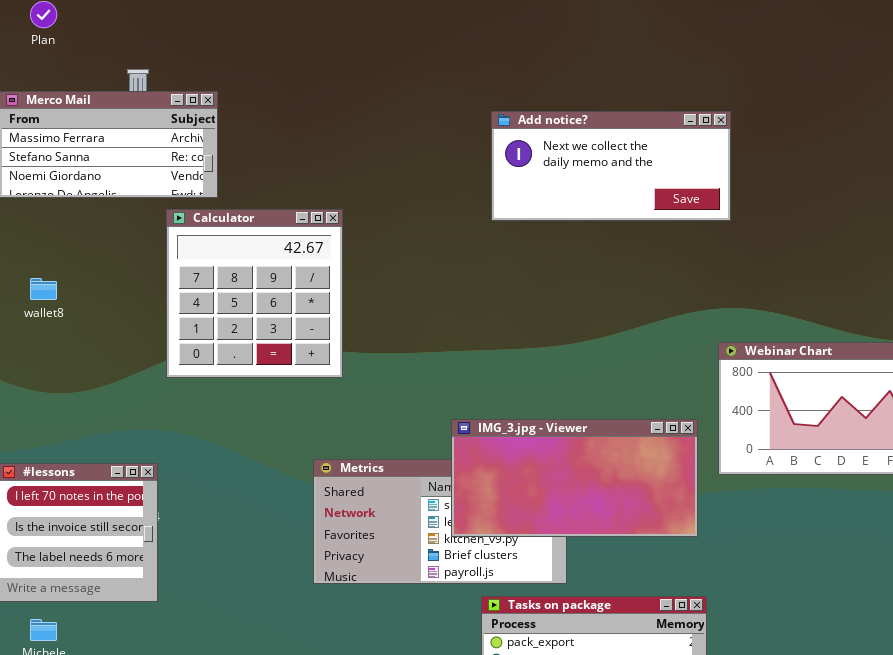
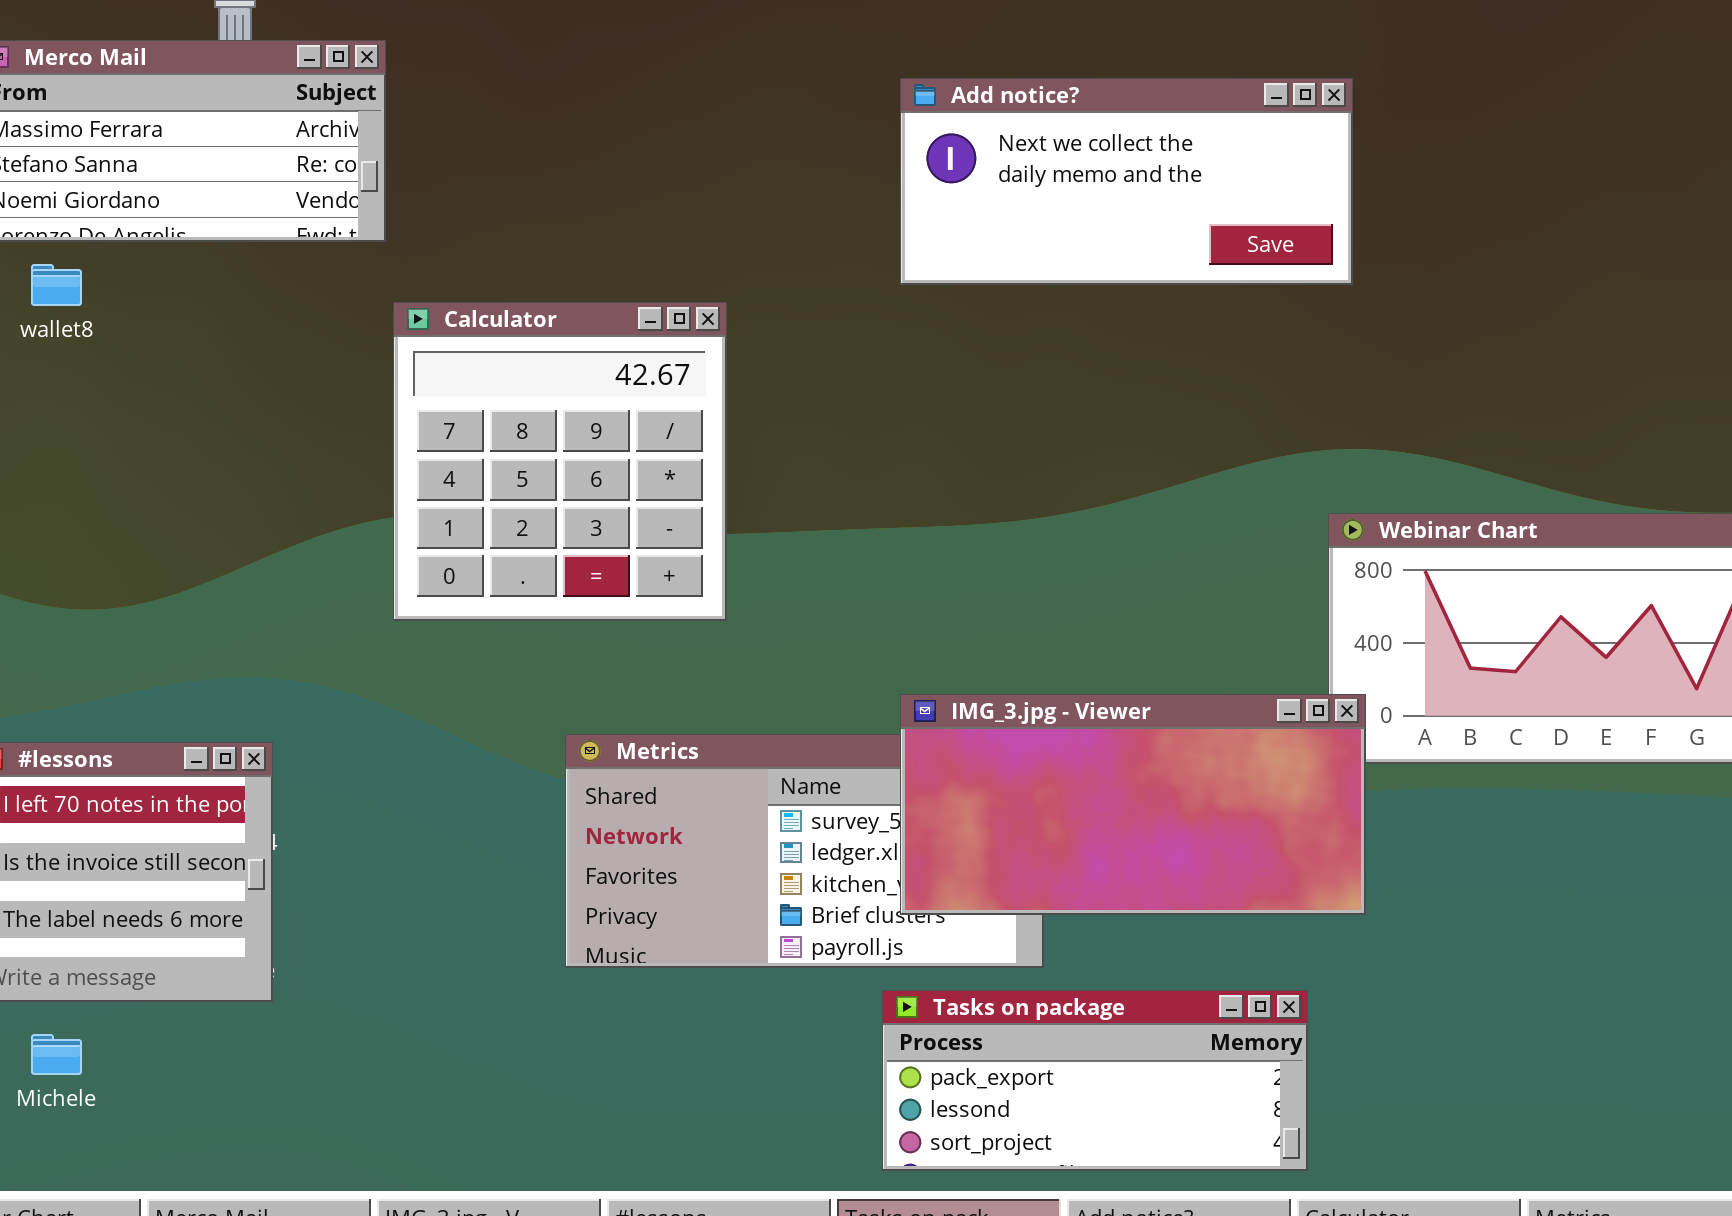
Calculator: [166,209,343,378] -> [393,302,727,621], moved
wallet8: [30,278,57,300] -> [31,264,82,306], moved
IMG_3.jpg - Viewer: [451,419,698,537] -> [900,694,1366,915], moved

